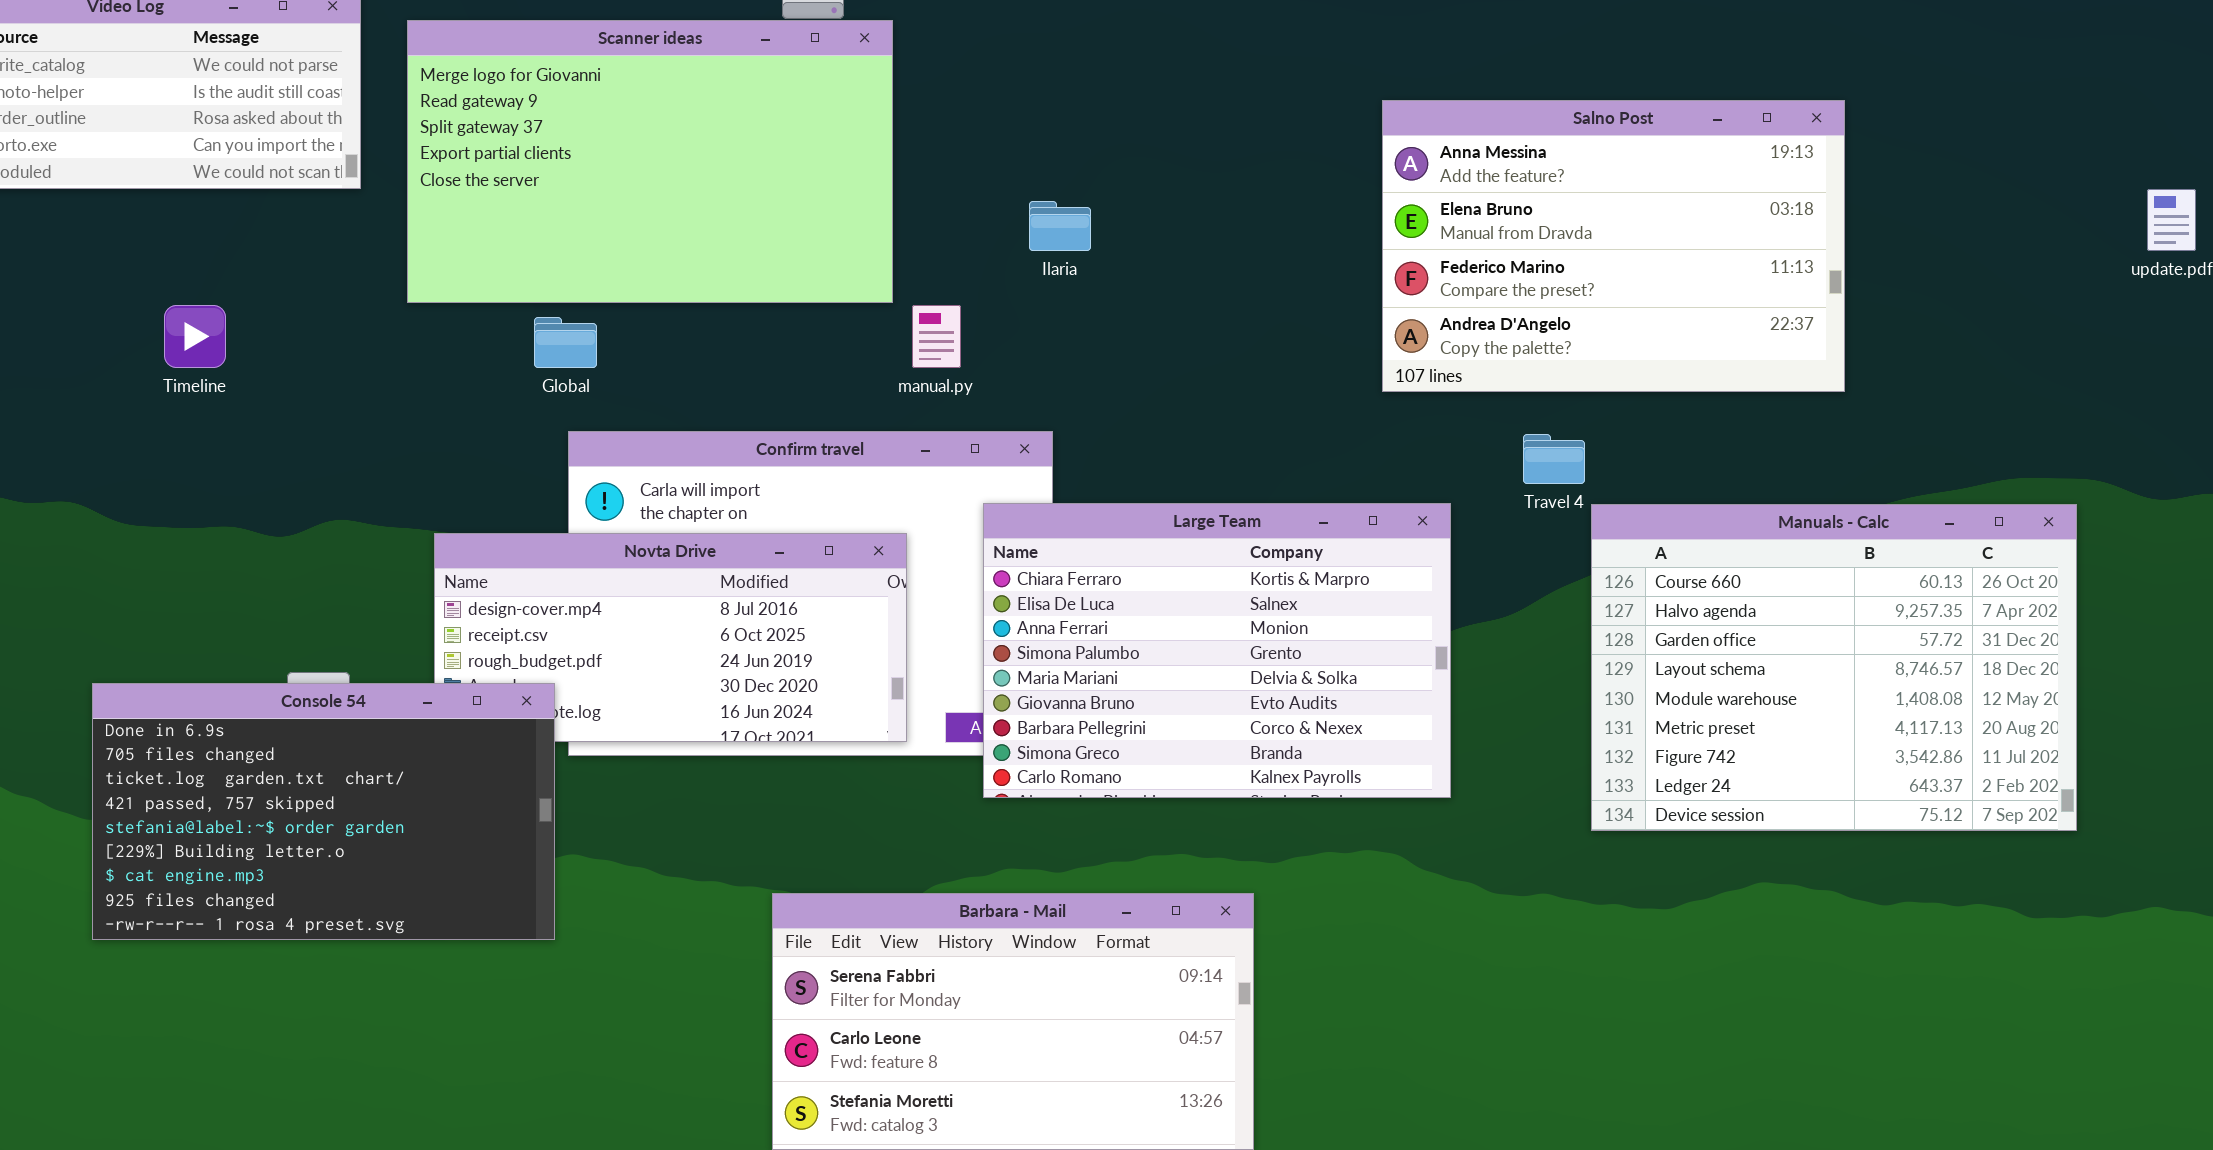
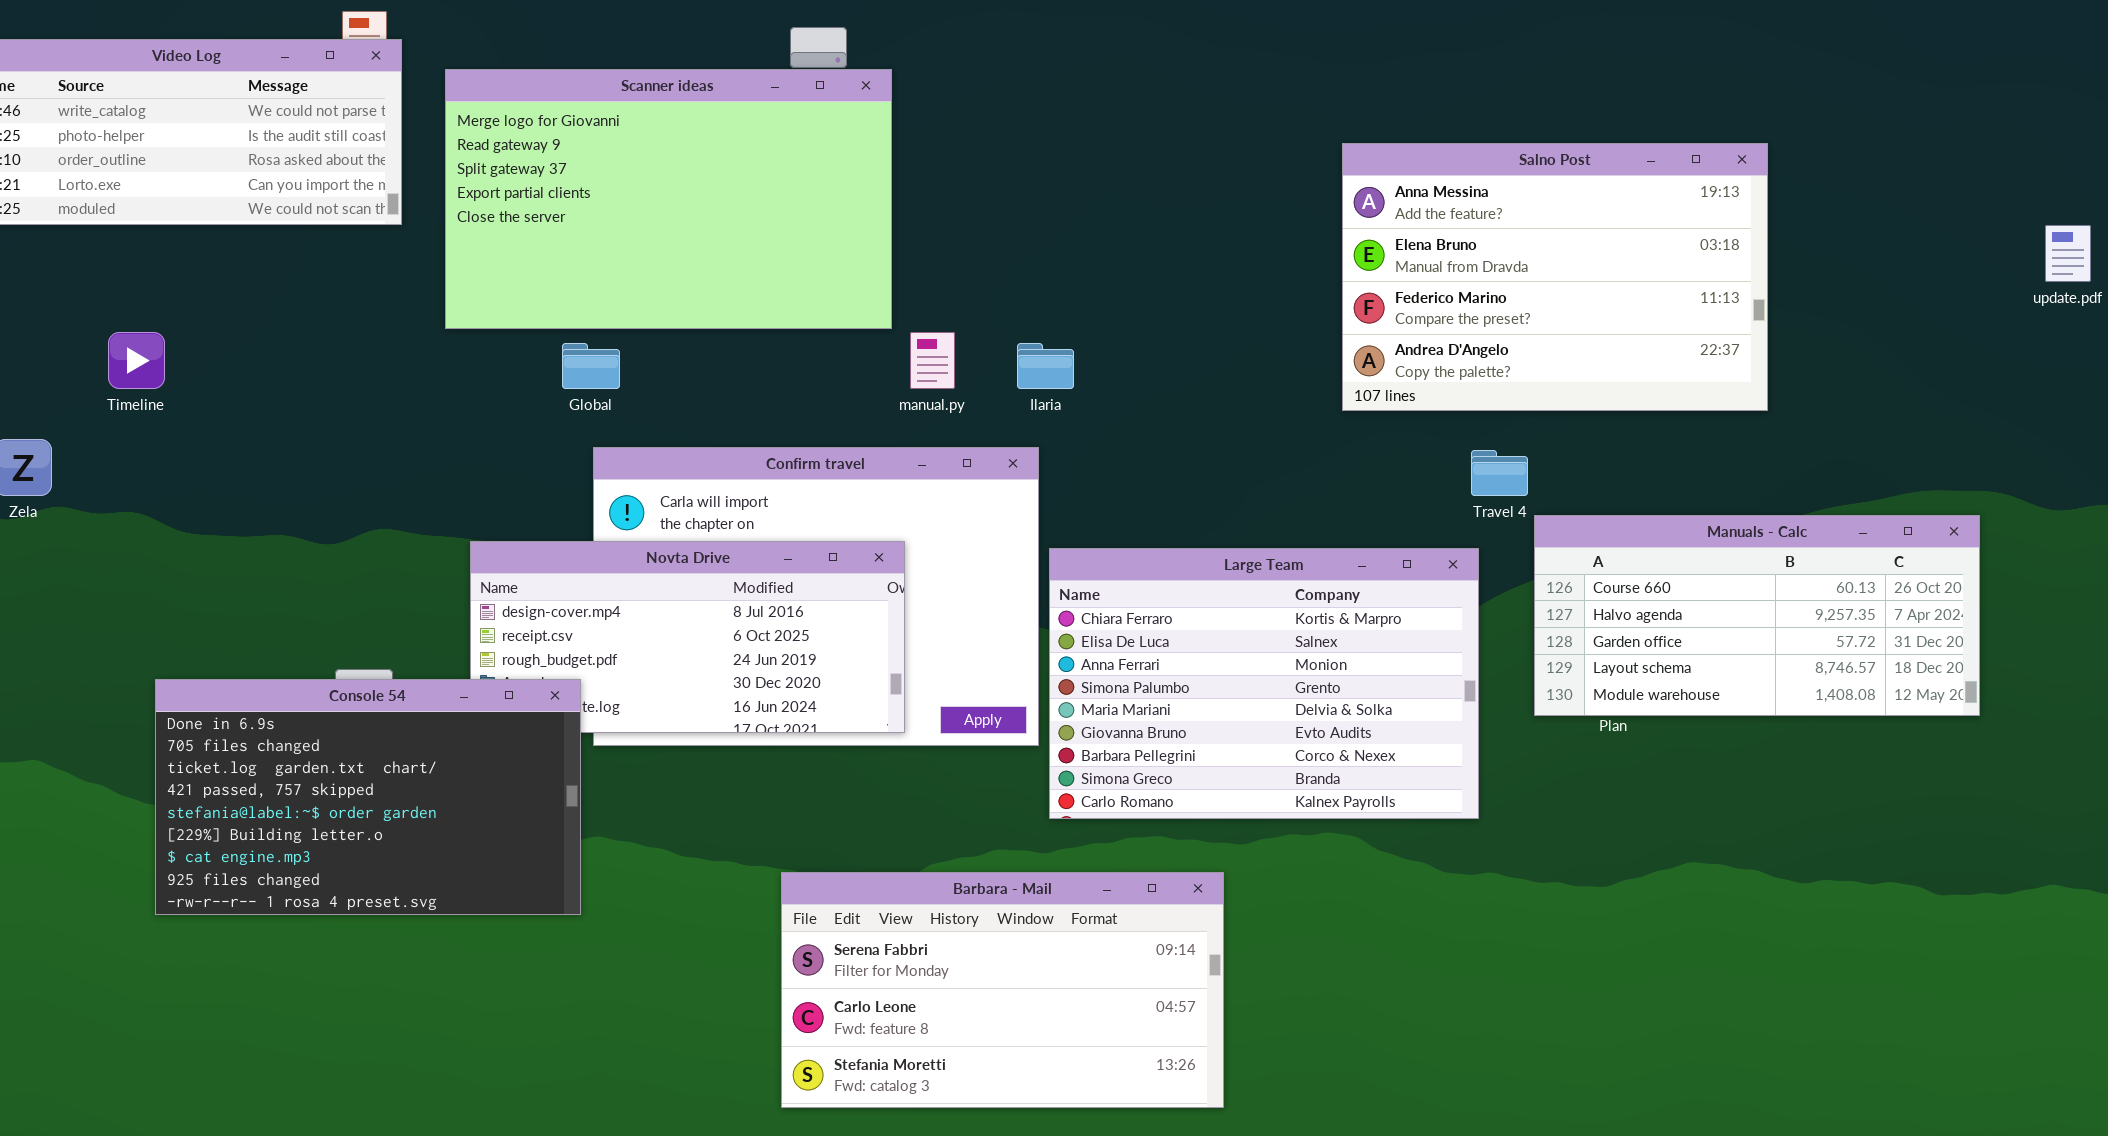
Ilaria: [1029,201,1091,251] -> [1017,343,1074,389], moved
Timeline: [164,305,226,368] -> [108,332,165,389], moved
Large Team: [983,503,1451,798] -> [1049,548,1479,819], moved
Manuals - Calc: [1591,504,2077,831] -> [1534,515,1980,716], resized

